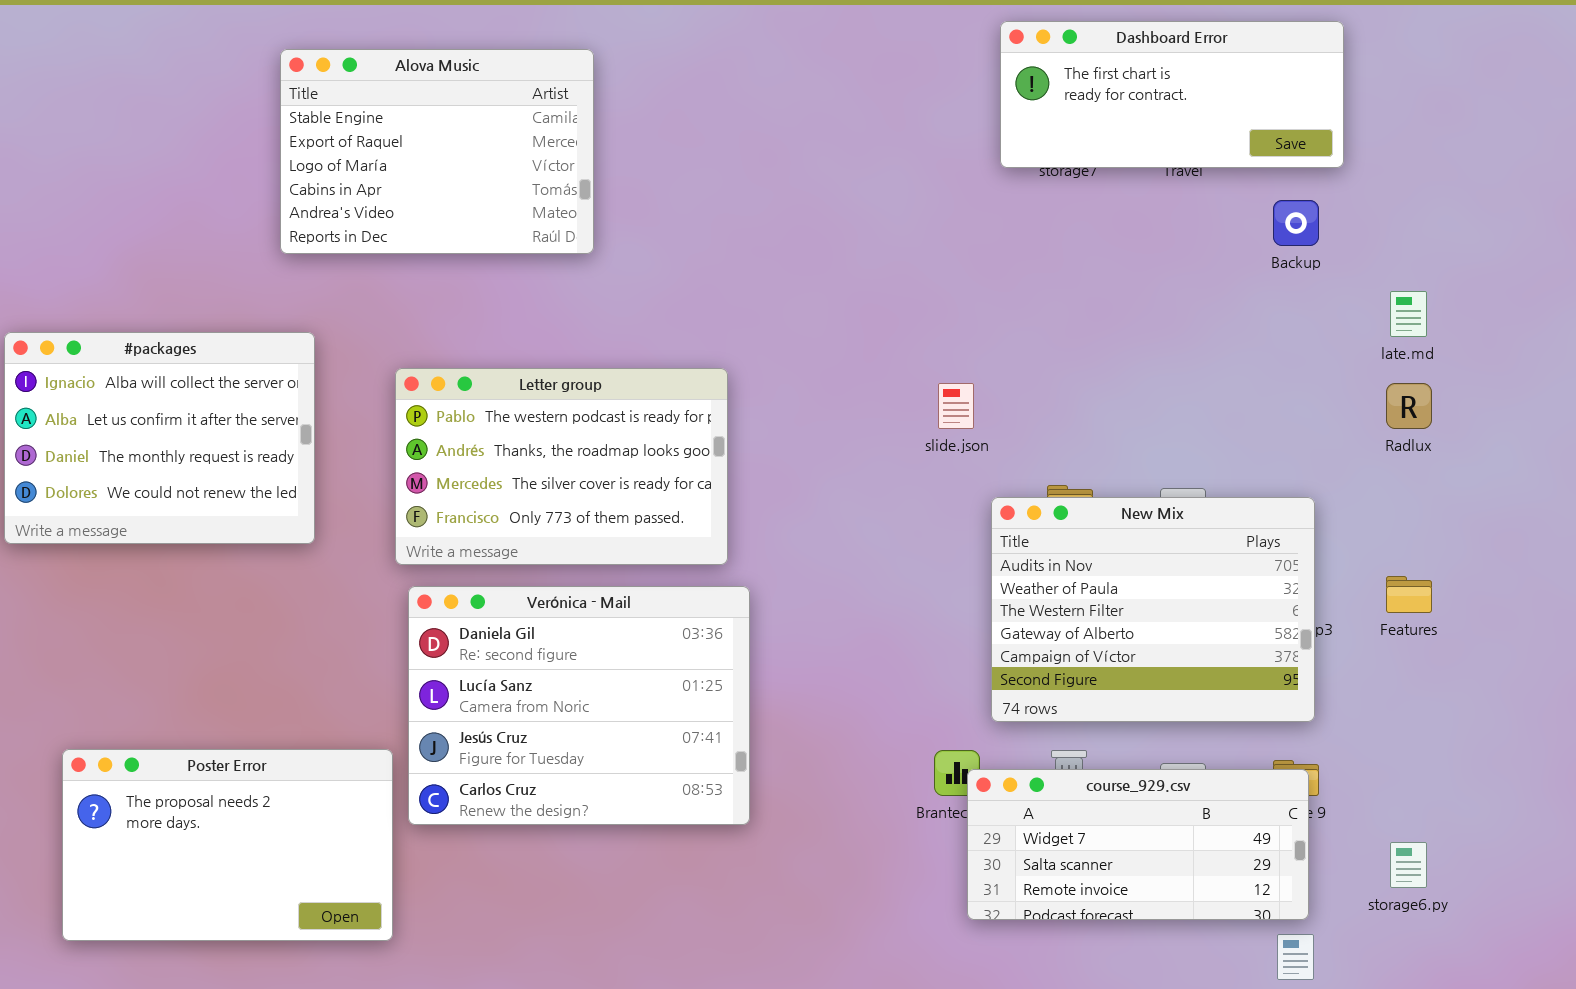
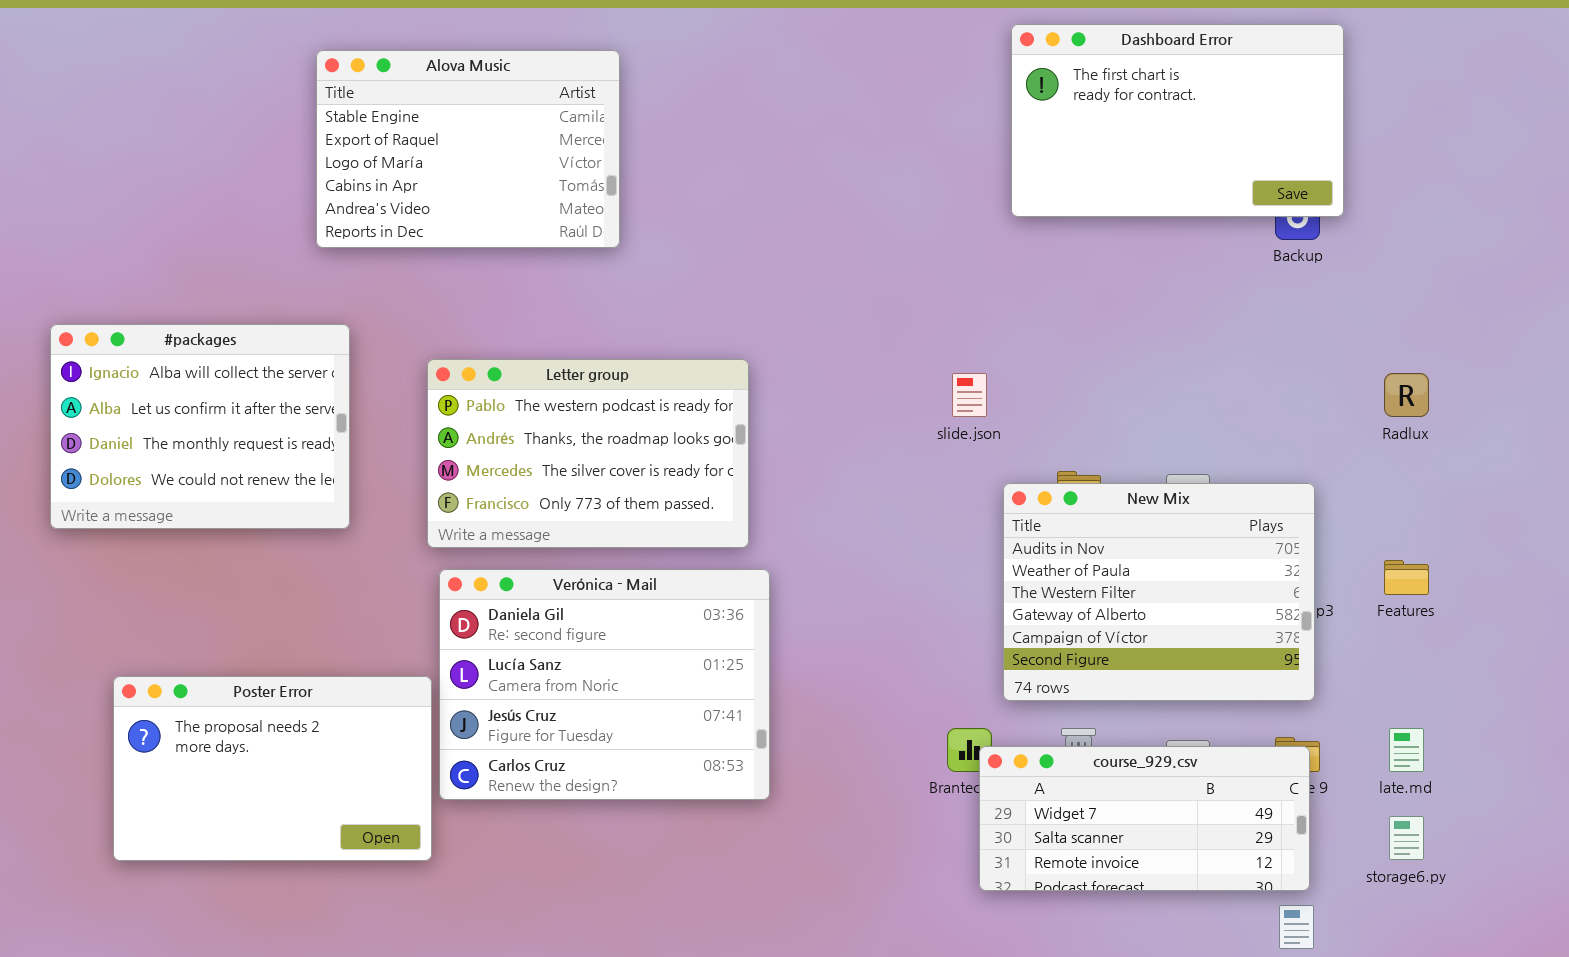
Dashboard Error: [1000,21,1344,168] -> [1011,24,1344,217], resized
late.md: [1390,291,1427,337] -> [1389,728,1424,772], moved
Poster Error: [62,749,393,941] -> [113,676,432,861], moved

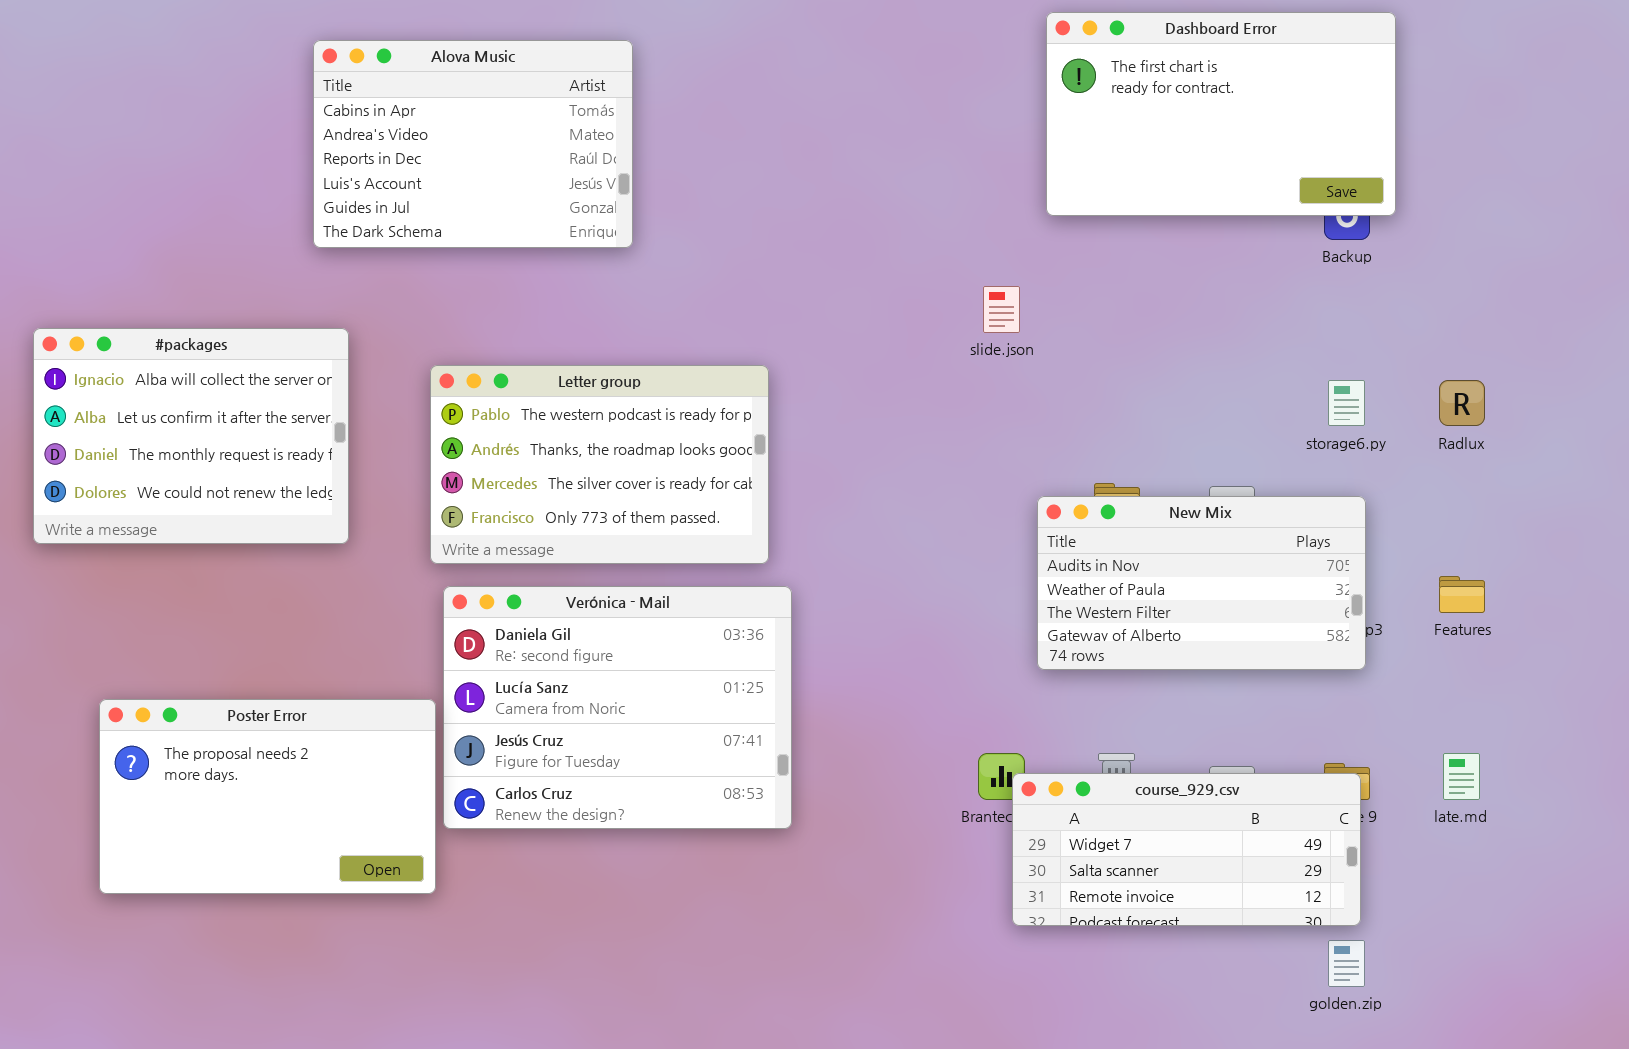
Alova Music: [316,50,620,248] -> [313,40,633,248], scrolled down 3 rows
slide.json: [952,373,987,417] -> [983,286,1020,333], moved
New Mix: [1003,483,1315,701] -> [1037,496,1366,670], resized
storage6.py: [1389,816,1424,860] -> [1328,380,1365,426], moved

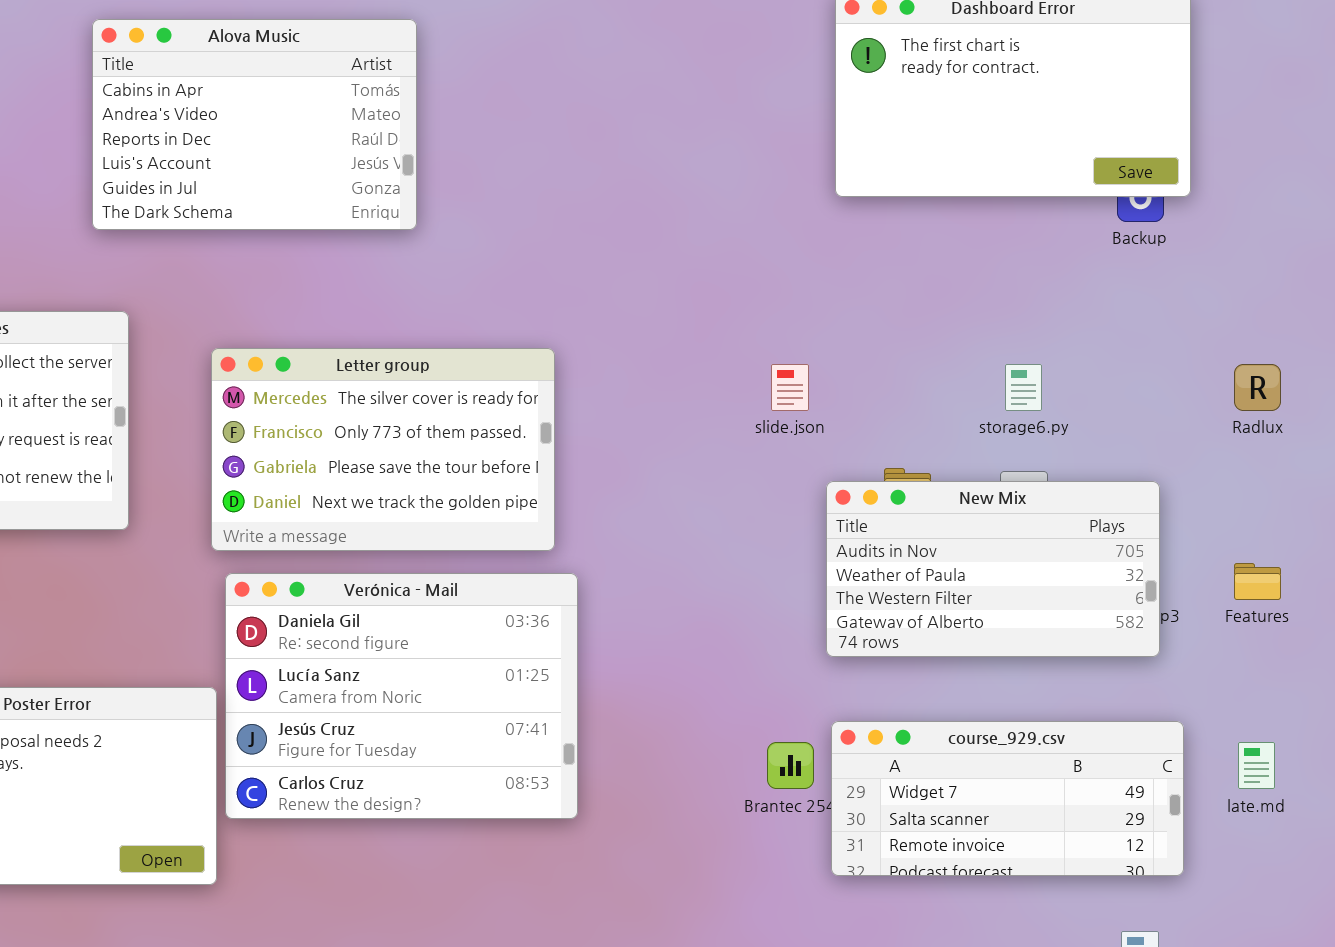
slide.json: [983,286,1020,333] -> [771,364,809,411], moved
Letter group: [430,365,769,564] -> [211,348,555,551], scrolled down 2 rows
storage6.py: [1328,380,1365,426] -> [1005,364,1042,411], moved
course_929.csv: [1012,773,1361,926] -> [831,721,1184,876], moved

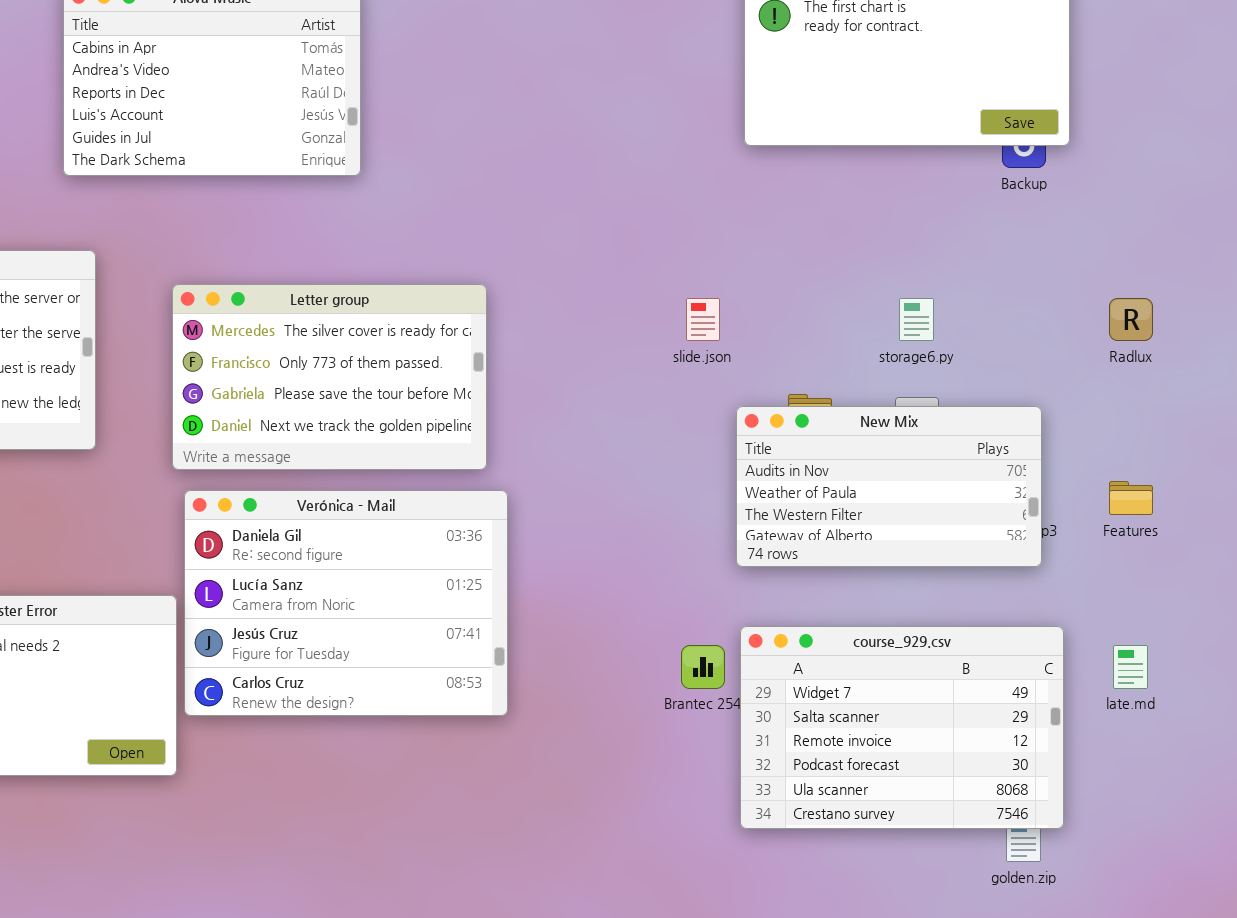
course_929.csv: [831,721,1184,876] -> [740,626,1064,829], resized

